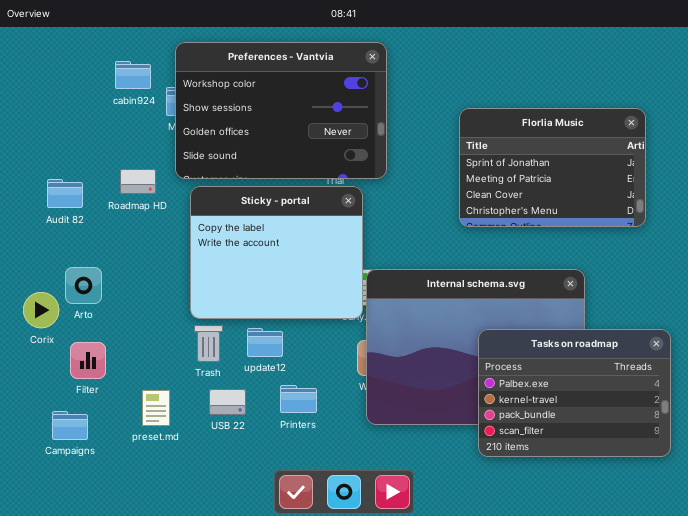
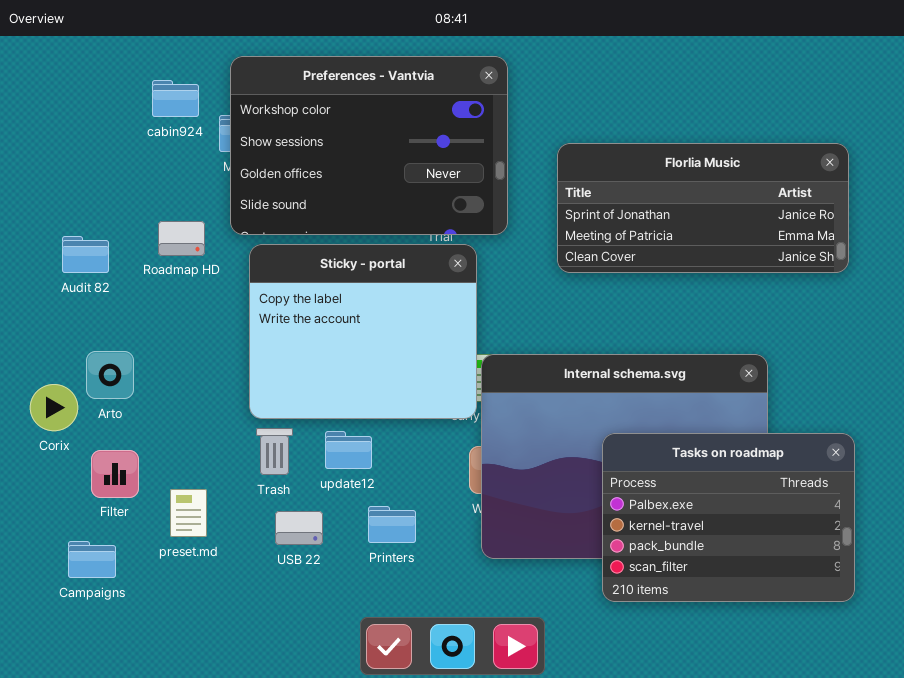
Florlia Music: [459,108,646,227] -> [557,143,849,273], resized
Tasks on roadmap: [478,329,671,457] -> [602,433,855,602], moved
preset.md: [142,390,170,426] -> [170,489,207,537], moved

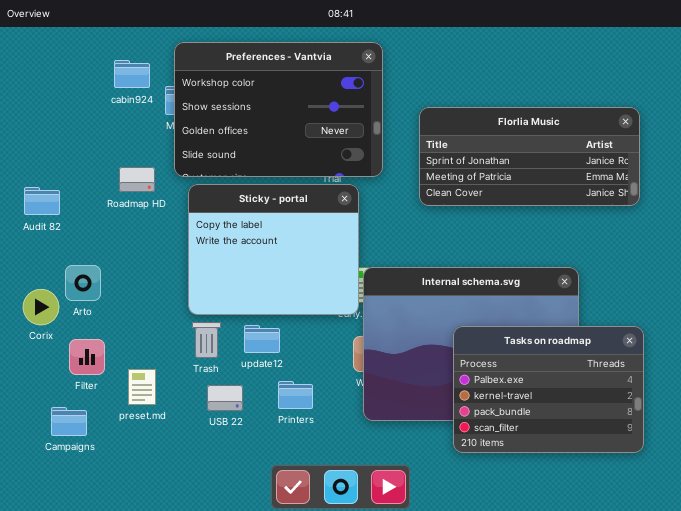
Audit 82: [62,236,109,273] -> [24,187,60,215], moved

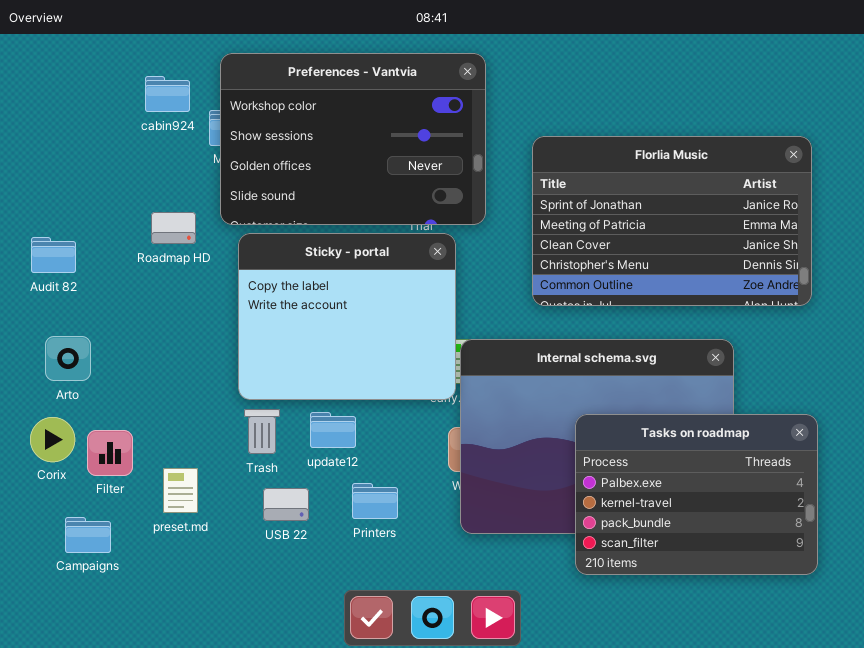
Florlia Music: [419,107,640,206] -> [532,136,812,306], resized
Arto: [65,265,101,301] -> [45,336,91,381], moved
Corix: [23,289,59,325] -> [30,417,75,462], moved

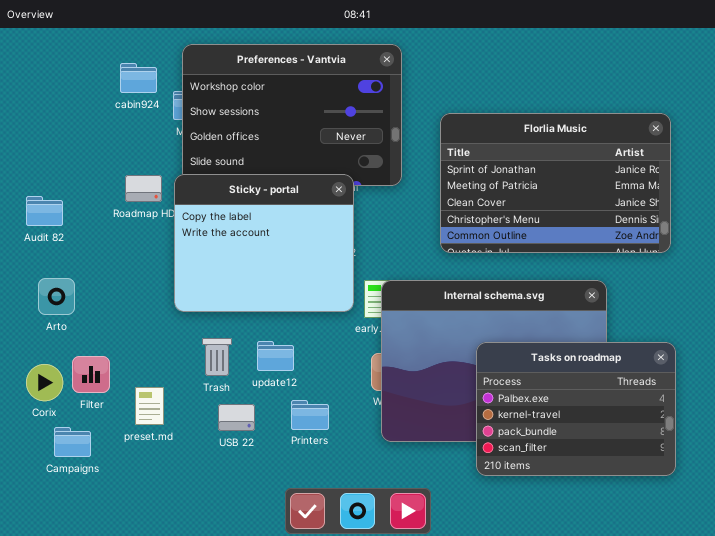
Sticky - portal: [238,233,456,400] -> [174,174,354,312], moved
Corix: [30,417,75,462] -> [26,364,63,401], moved

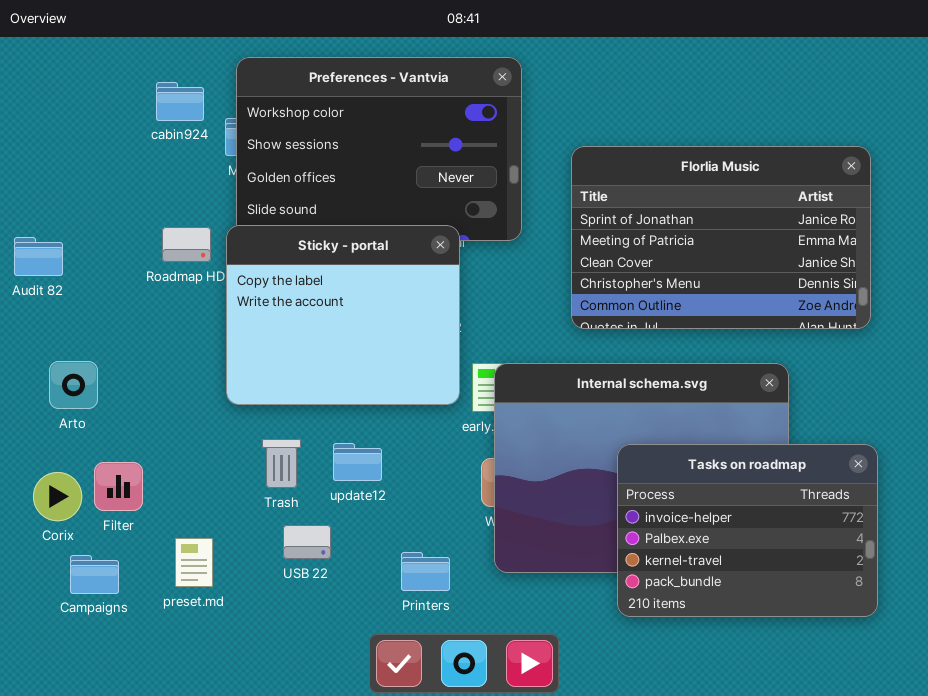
Audit 82: [26,196,63,226] -> [14,237,63,276], moved
Tasks on roadmap: [476,342,676,476] -> [617,444,878,617], scrolled up 1 row
preset.md: [135,387,164,425] -> [175,538,213,587], moved
Printers: [291,400,329,430] -> [401,552,450,591], moved

